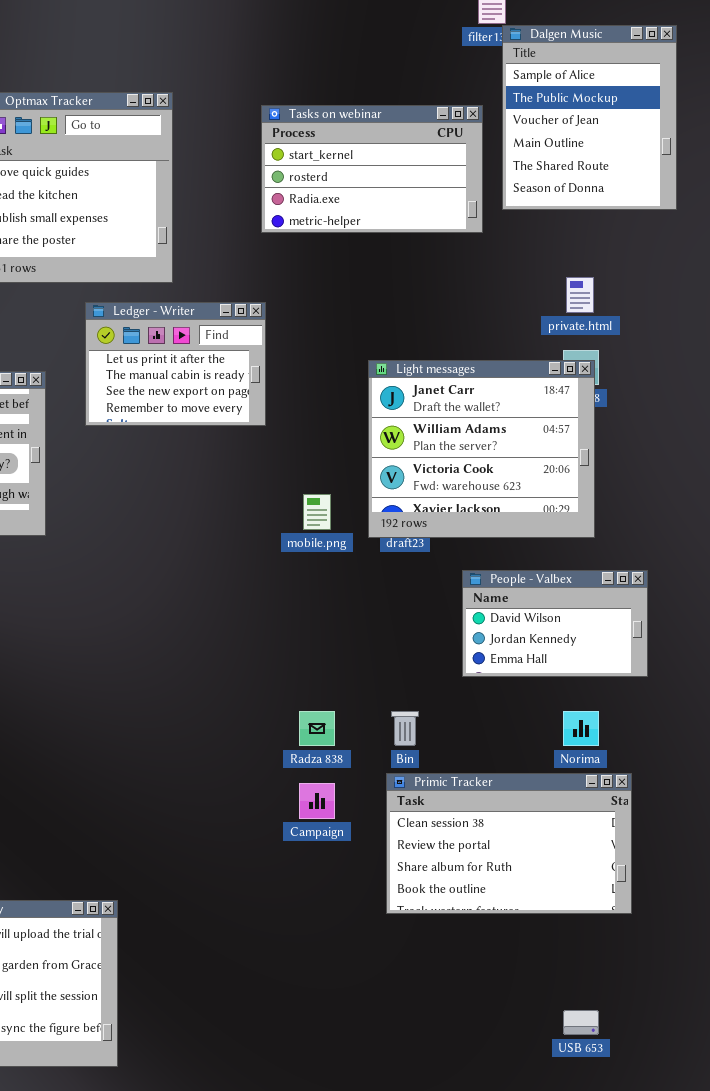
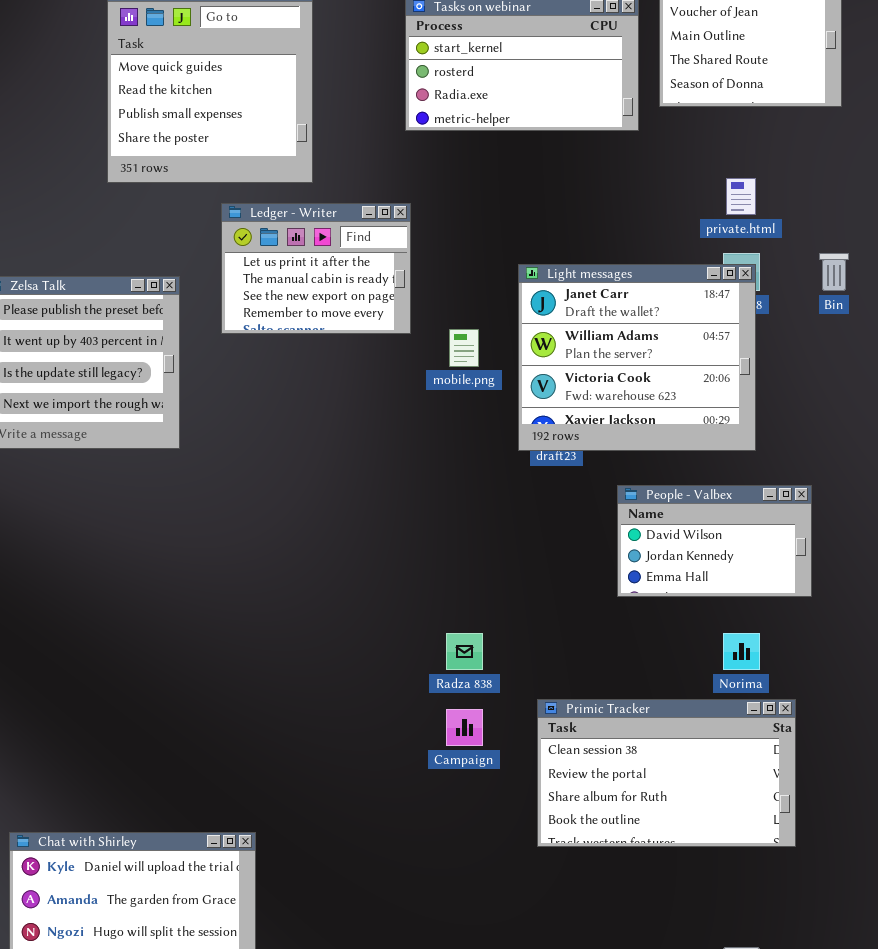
mobile.png: [303,494,331,530] -> [449,329,479,367], moved
Bin: [391,711,419,746] -> [819,253,849,291], moved

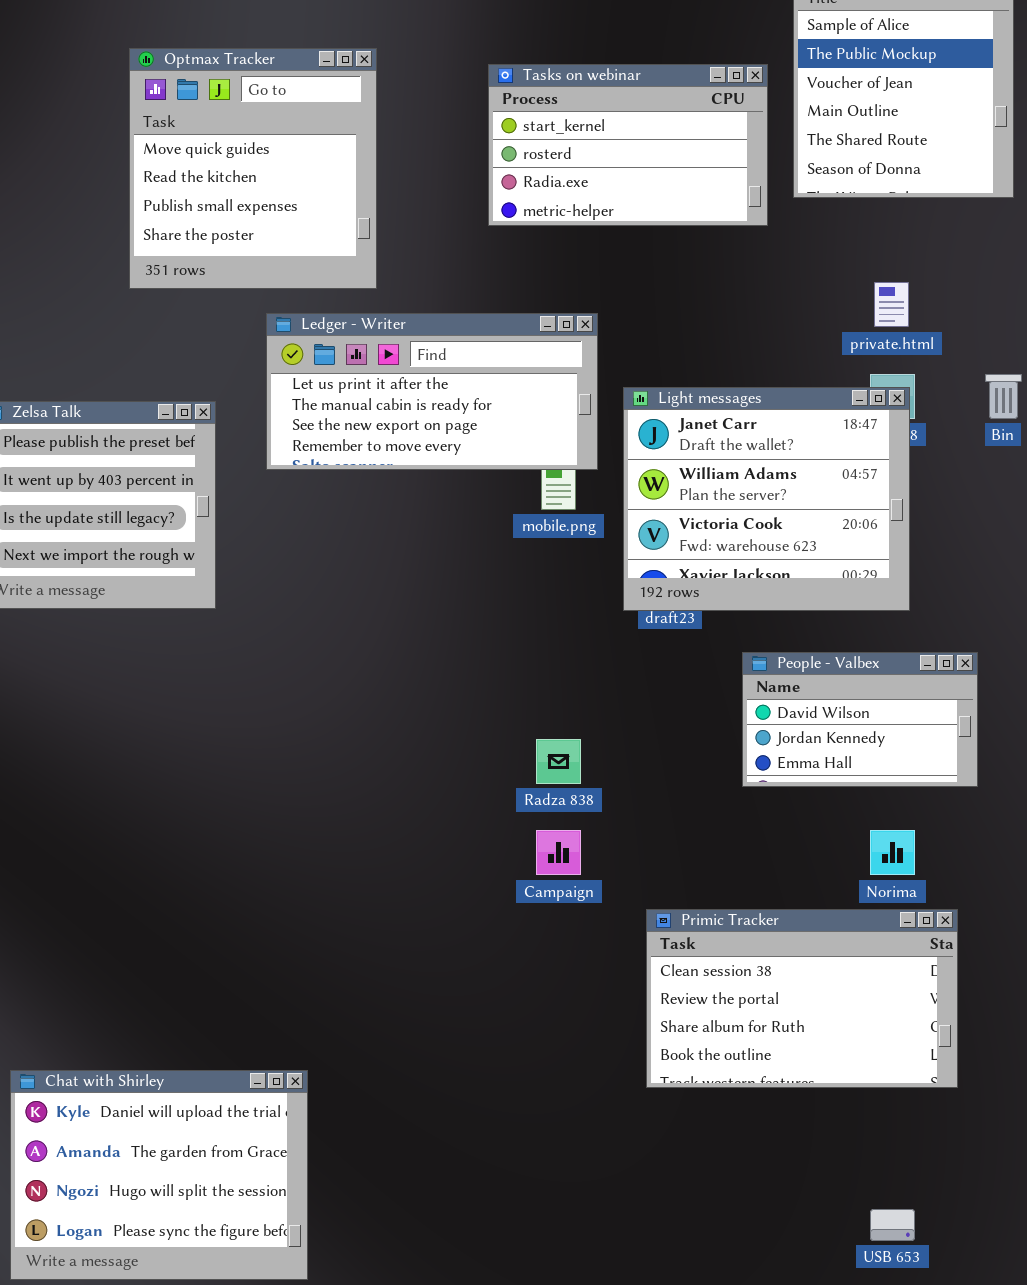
Ledger - Writer: [221,203,411,334] -> [266,313,598,470], resized
Radza 838: [446,633,483,670] -> [536,739,581,784], moved
Campaign: [446,709,483,746] -> [536,830,581,875], moved

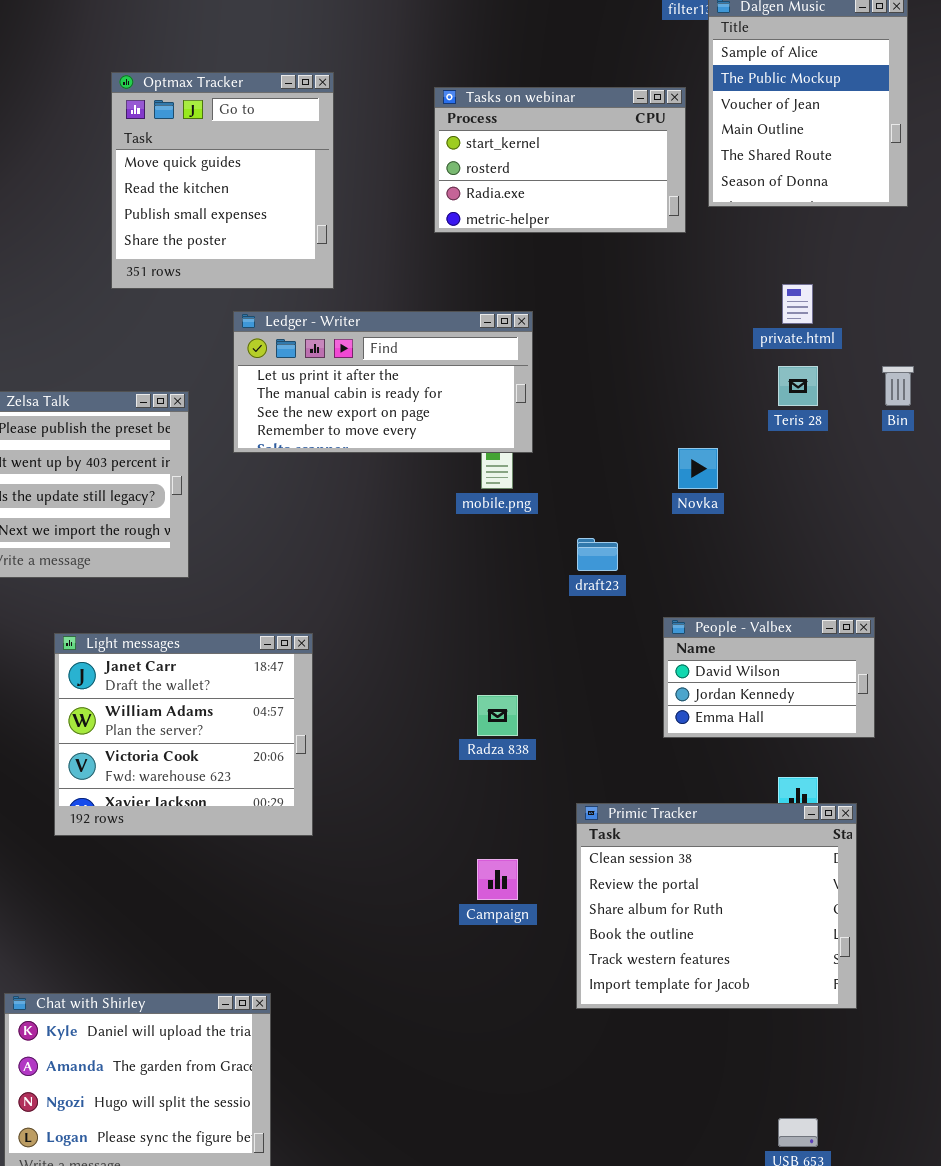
Light messages: [623,387,910,611] -> [54,633,313,836], moved
Campaign: [536,830,581,875] -> [477,859,518,900], moved
Primic Tracker: [646,909,958,1088] -> [576,803,857,1009], resized

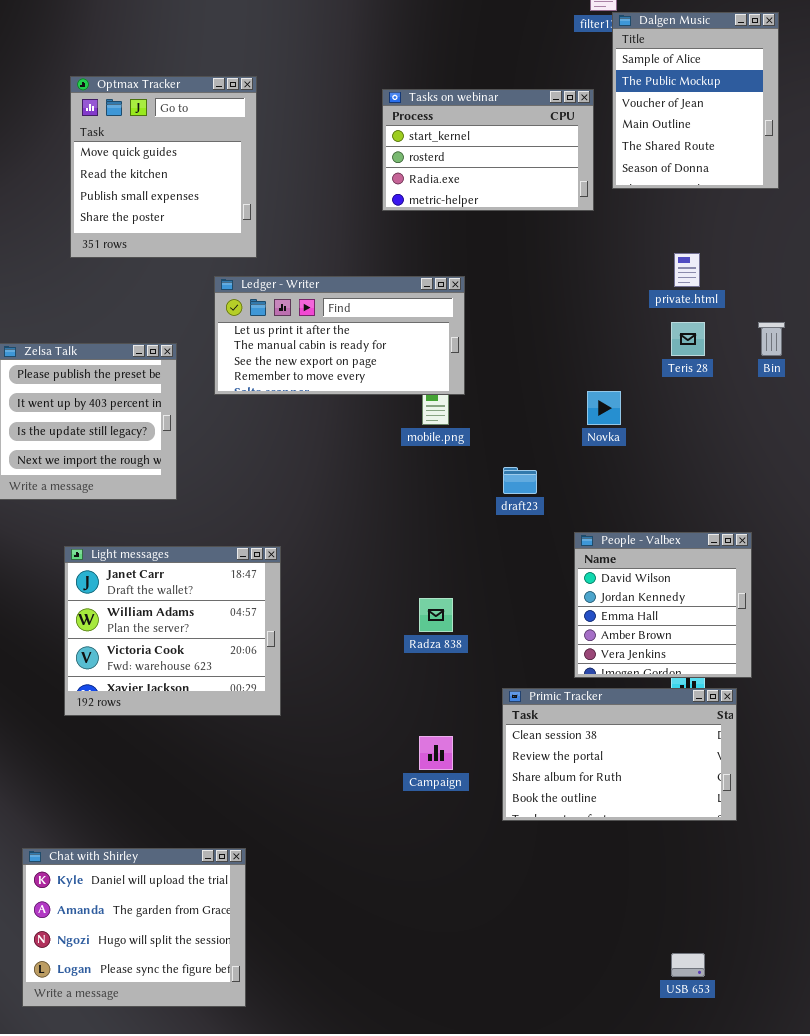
Optmax Tracker: [111,72,334,289] -> [70,76,257,258], moved
People - Valbex: [663,617,875,738] -> [574,532,752,678], resized
Primic Tracker: [576,803,857,1009] -> [502,688,737,821], resized

